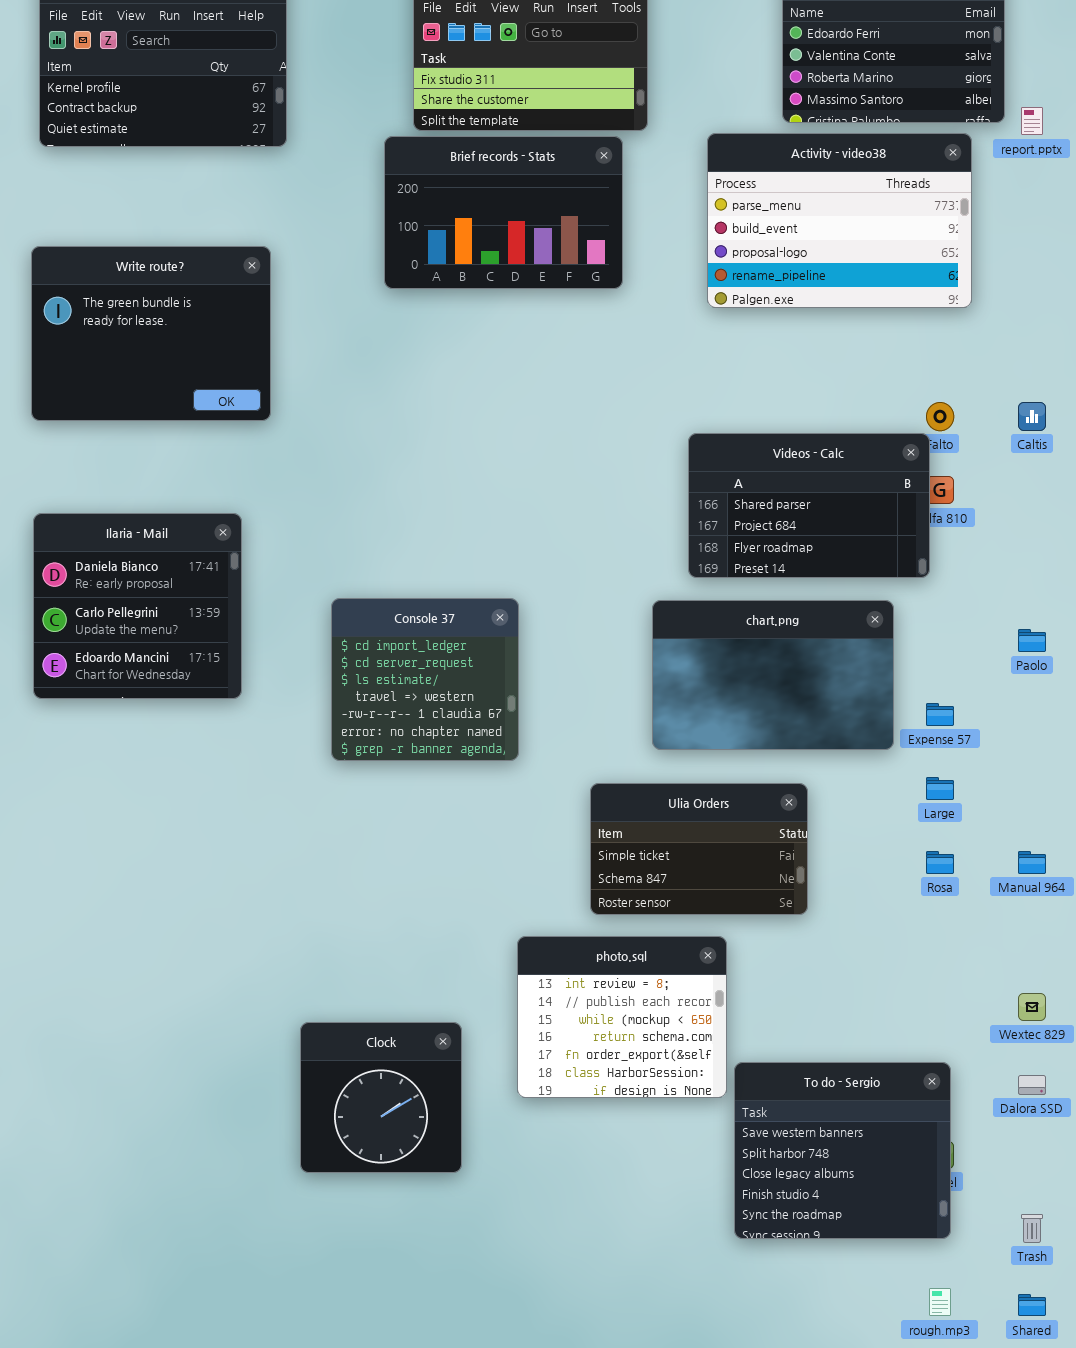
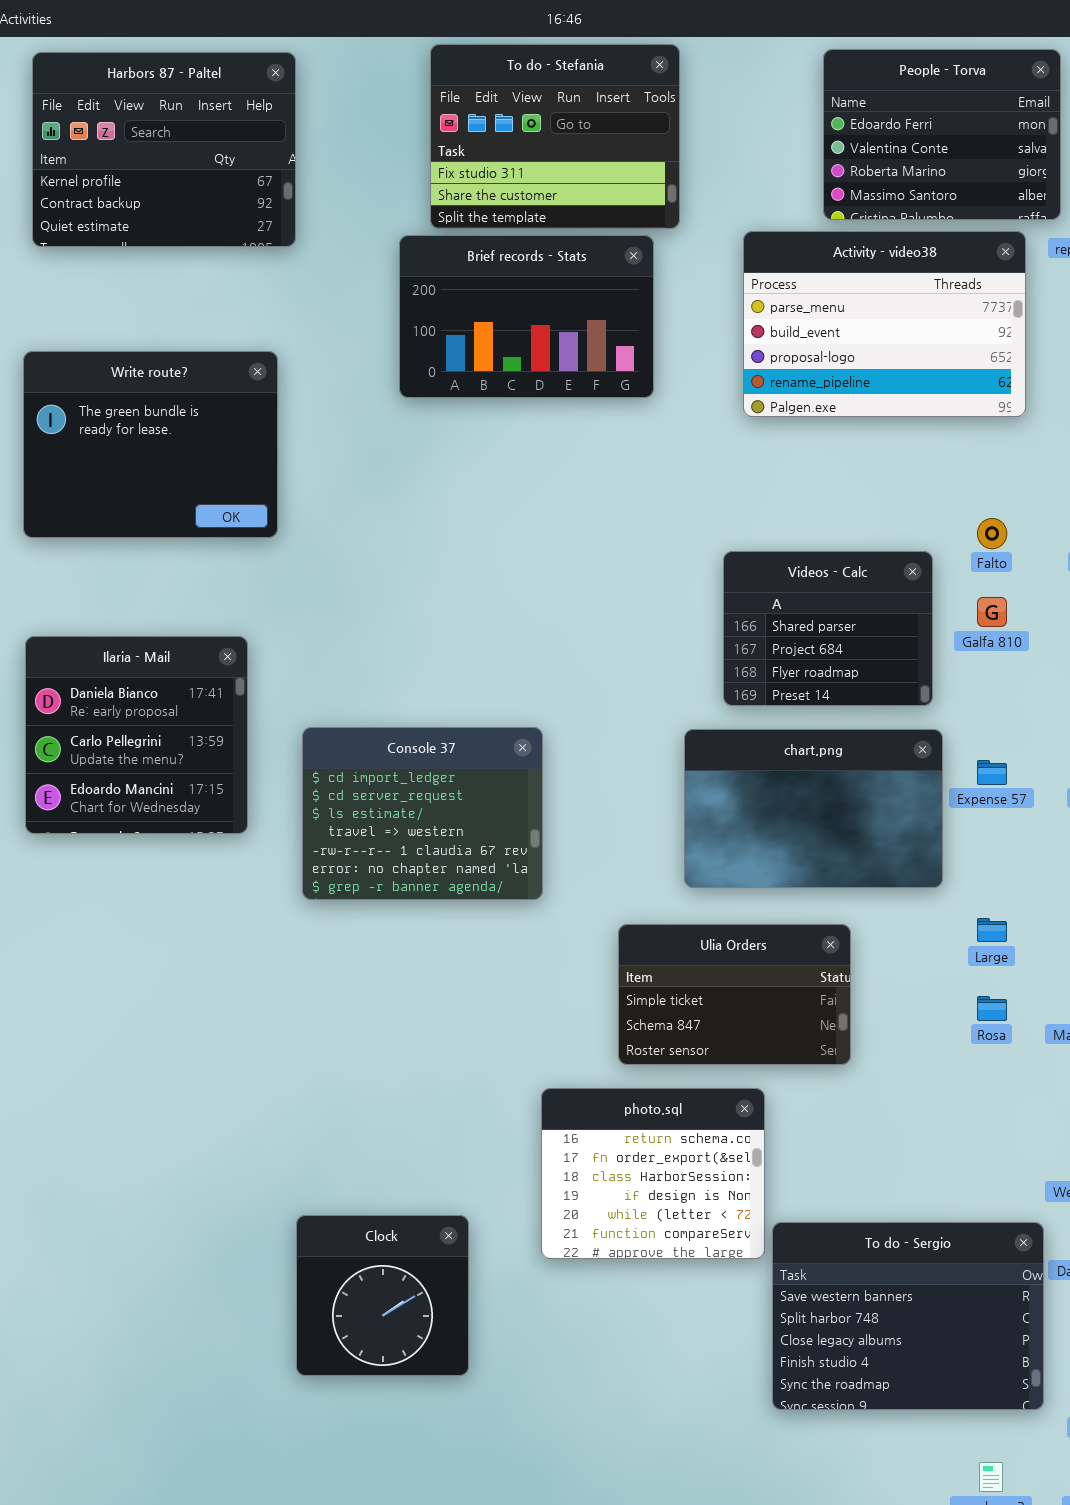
Videos - Calc: [688,433,930,578] -> [723,551,933,706], resized
Console 37: [331,598,519,761] -> [302,727,543,900], resized
Expense 57: [926,703,954,726] -> [977,760,1007,785], moved
photo.sql: [517,936,727,1098] -> [541,1088,765,1259], scrolled down 3 rows
Clock: [300,1022,462,1173] -> [296,1215,469,1376], moved
To do - Sergio: [734,1062,951,1239] -> [772,1222,1044,1410], resized

